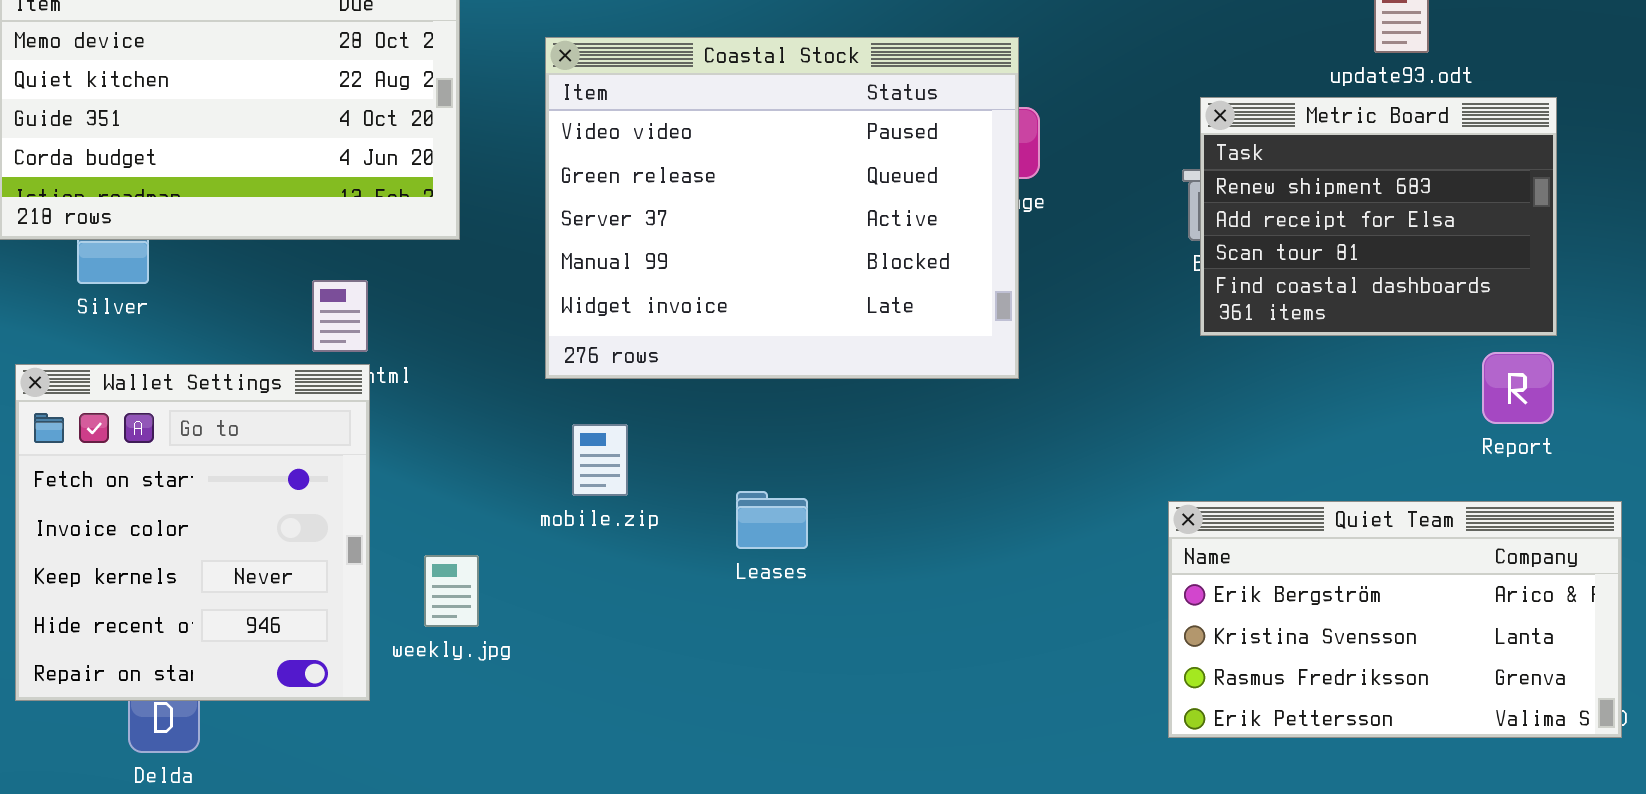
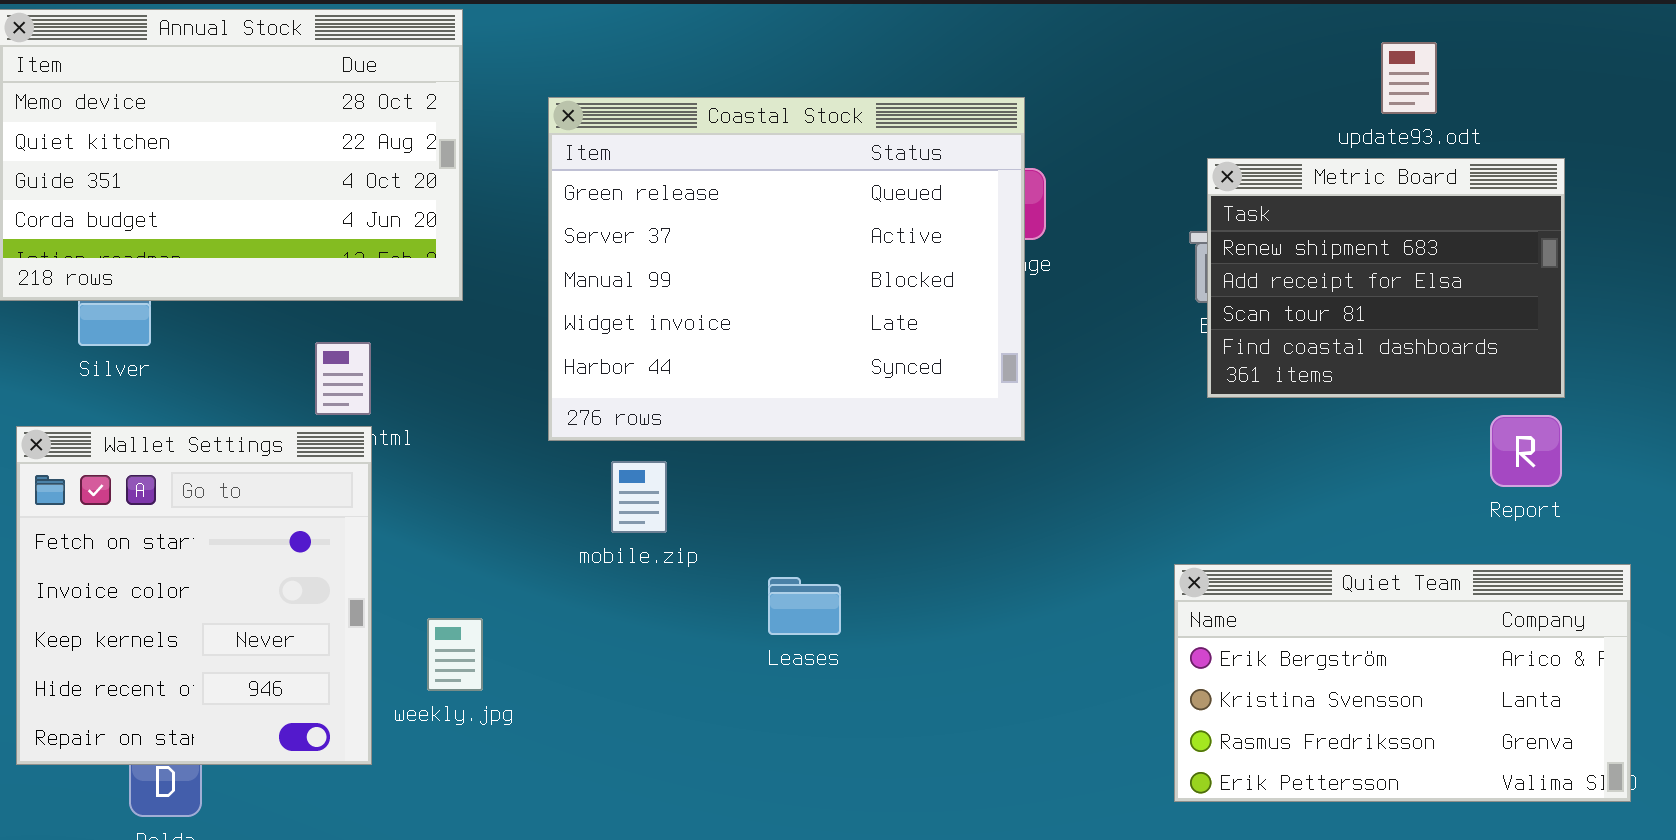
Coastal Stock: [545,37,1019,379] -> [548,97,1025,441], scrolled down 1 row
mobile.zip: [572,424,628,496] -> [611,461,667,533], moved
Leases: [736,491,808,549] -> [768,577,841,635], moved

